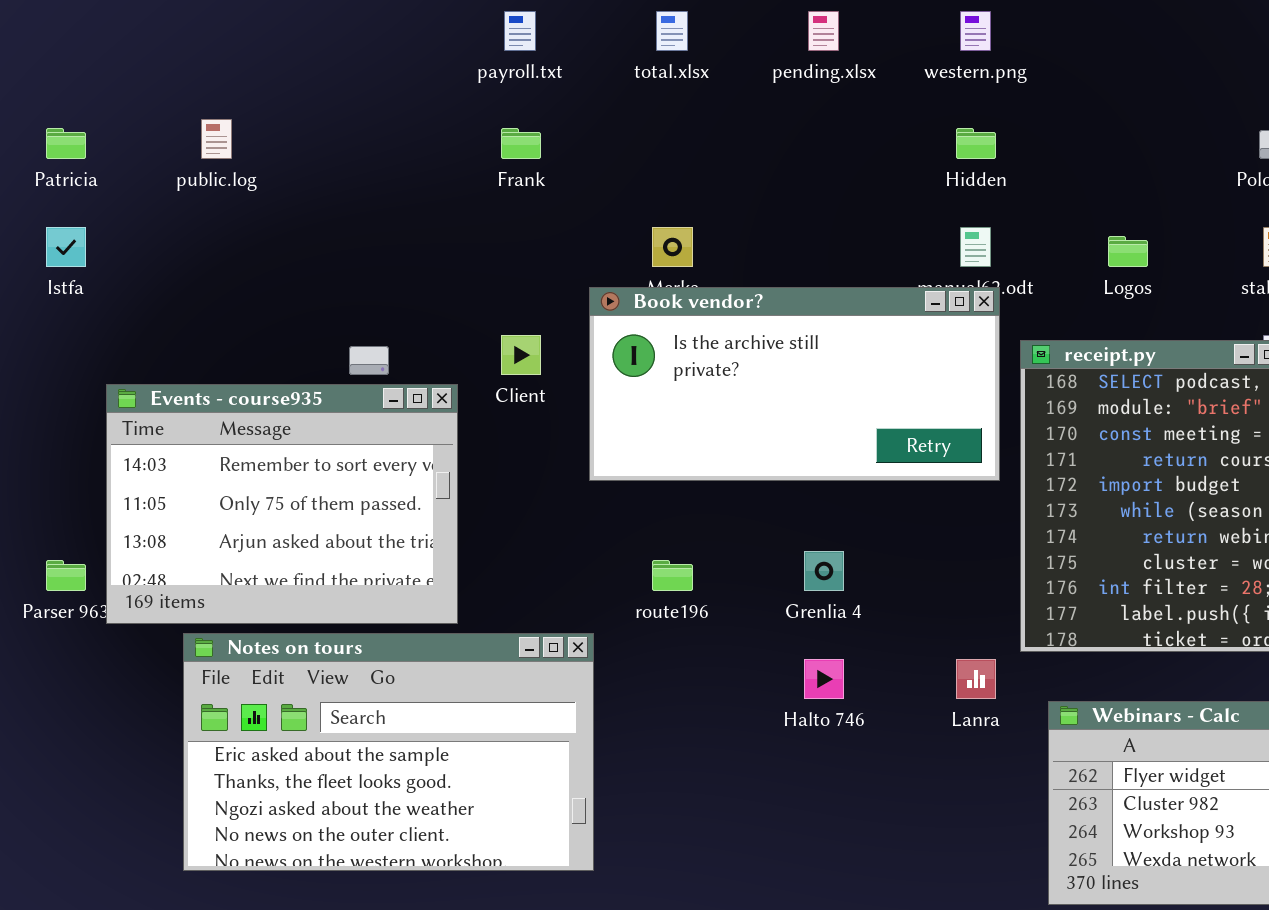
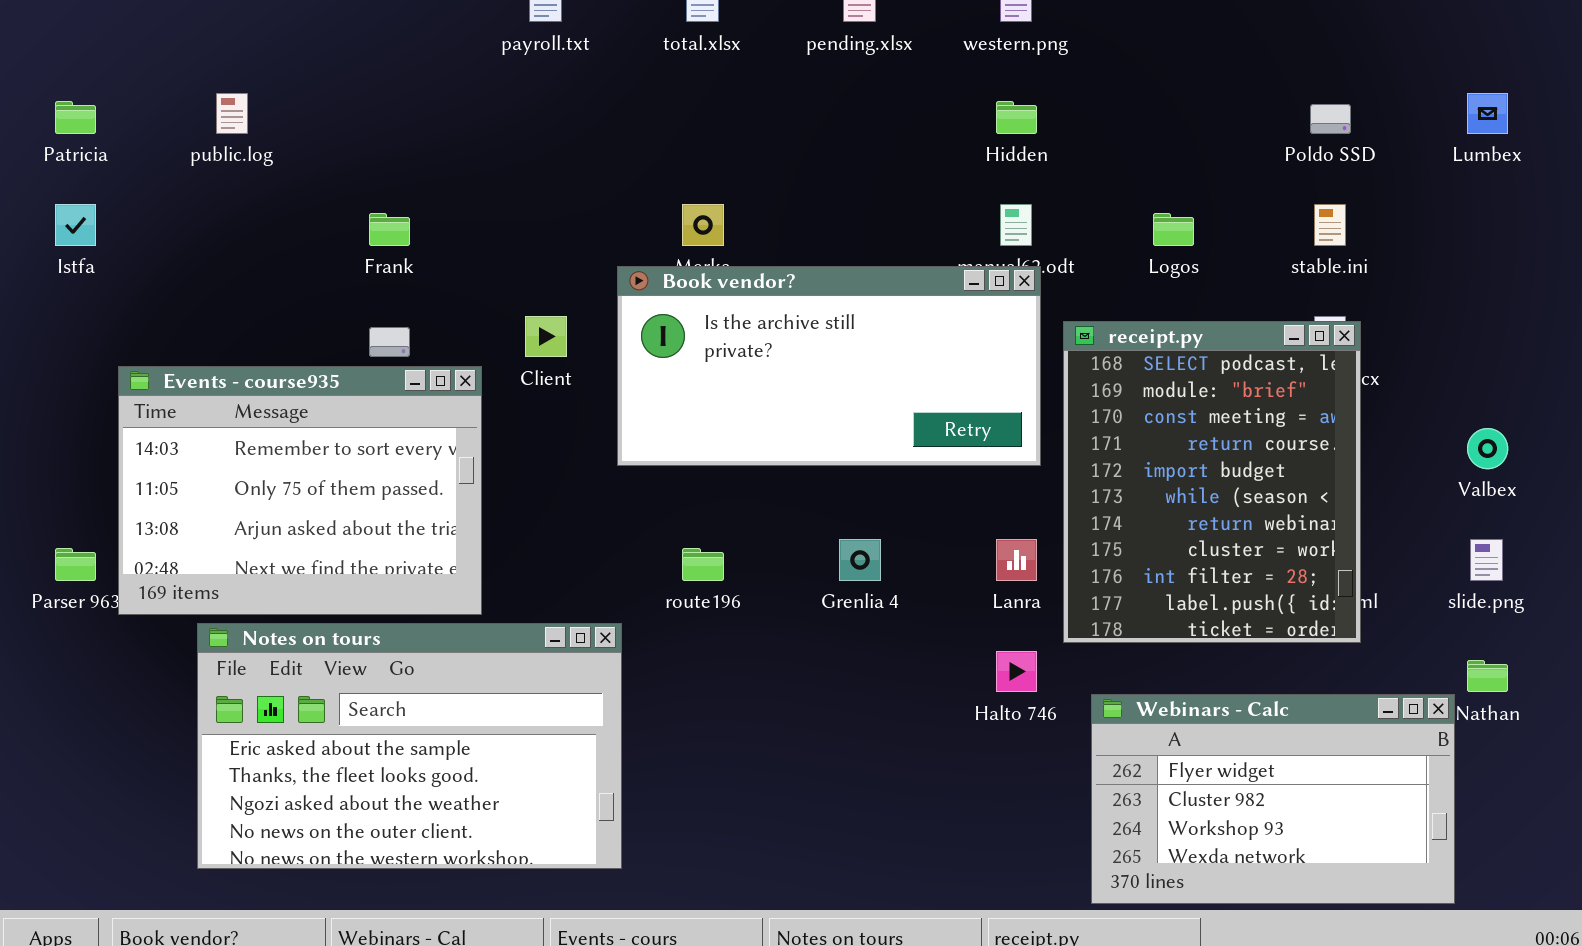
Frank: [501,128,541,159] -> [369,213,410,246], moved
Halto 746: [804,659,844,699] -> [996,651,1037,692], moved
Lanra: [956,659,996,699] -> [996,539,1037,581], moved

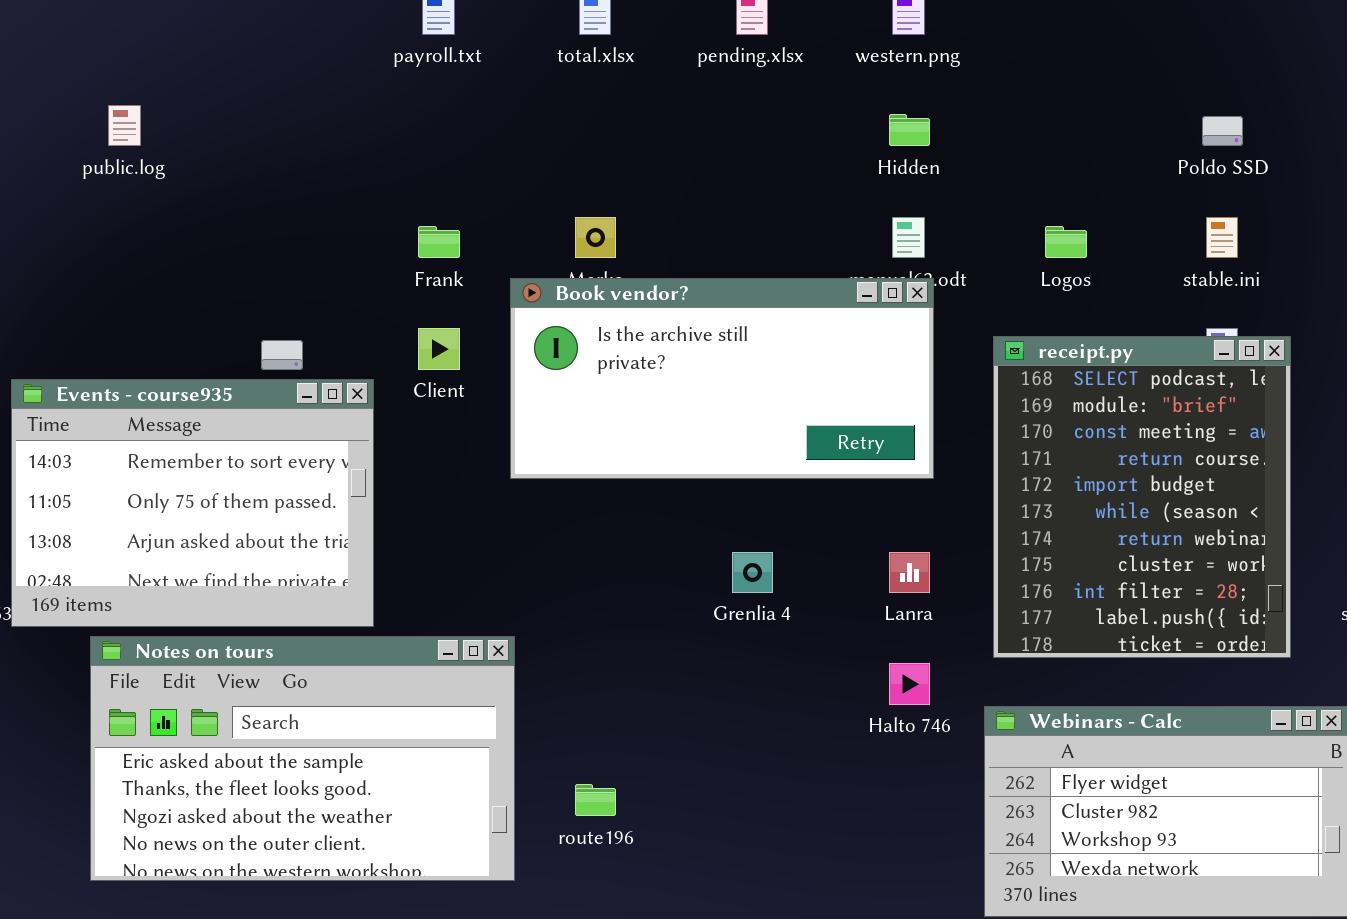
Frank: [369,213,410,246] -> [418,226,460,258], moved
receipt.py: [1063,321,1361,643] -> [993,336,1291,658], moved
route196: [682,548,724,581] -> [575,784,616,816], moved

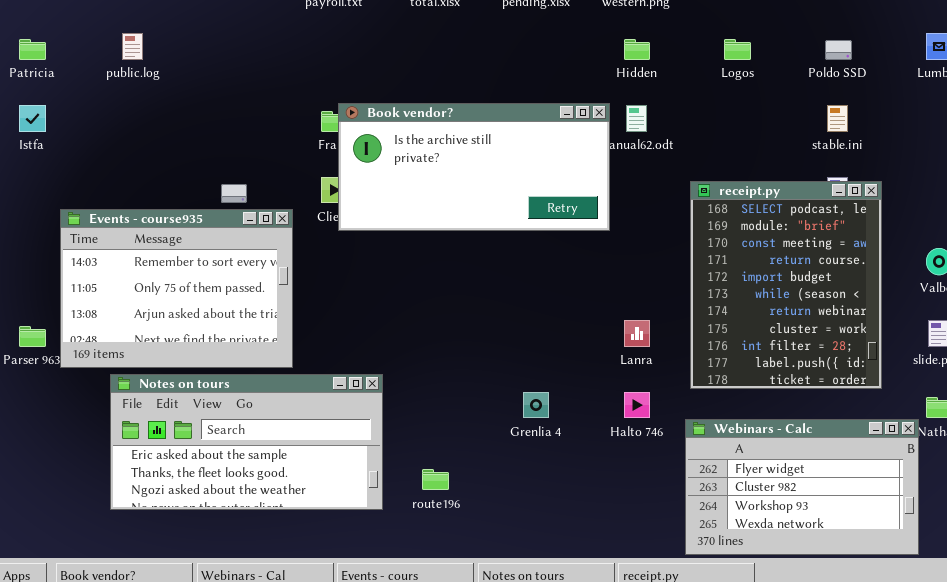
Logos: [1045,226,1087,258] -> [724,39,751,60], moved
Book vendor?: [510,278,934,479] -> [338,103,610,231], moved
Grenlia 4: [732,552,773,593] -> [523,392,549,418], moved
Notes on tours: [90,636,515,881] -> [110,374,383,510], resized

